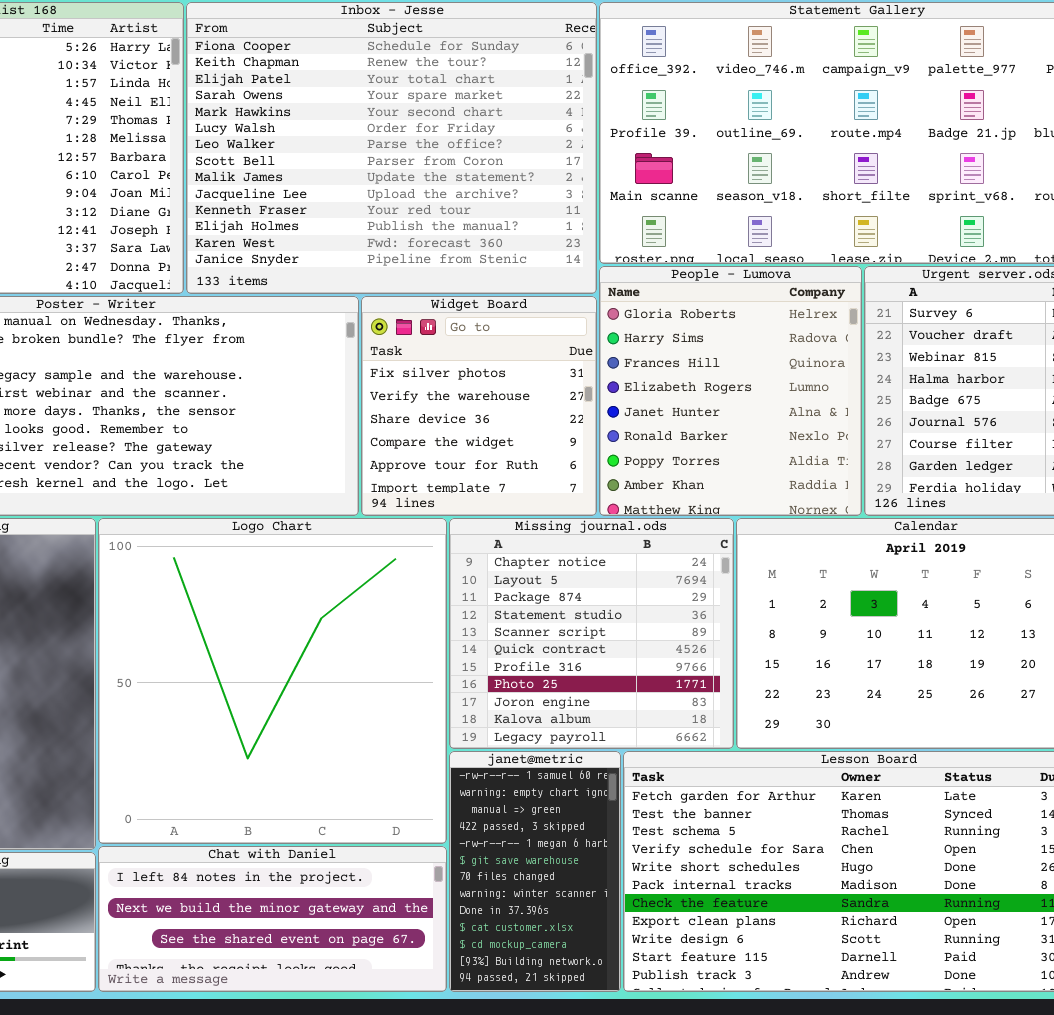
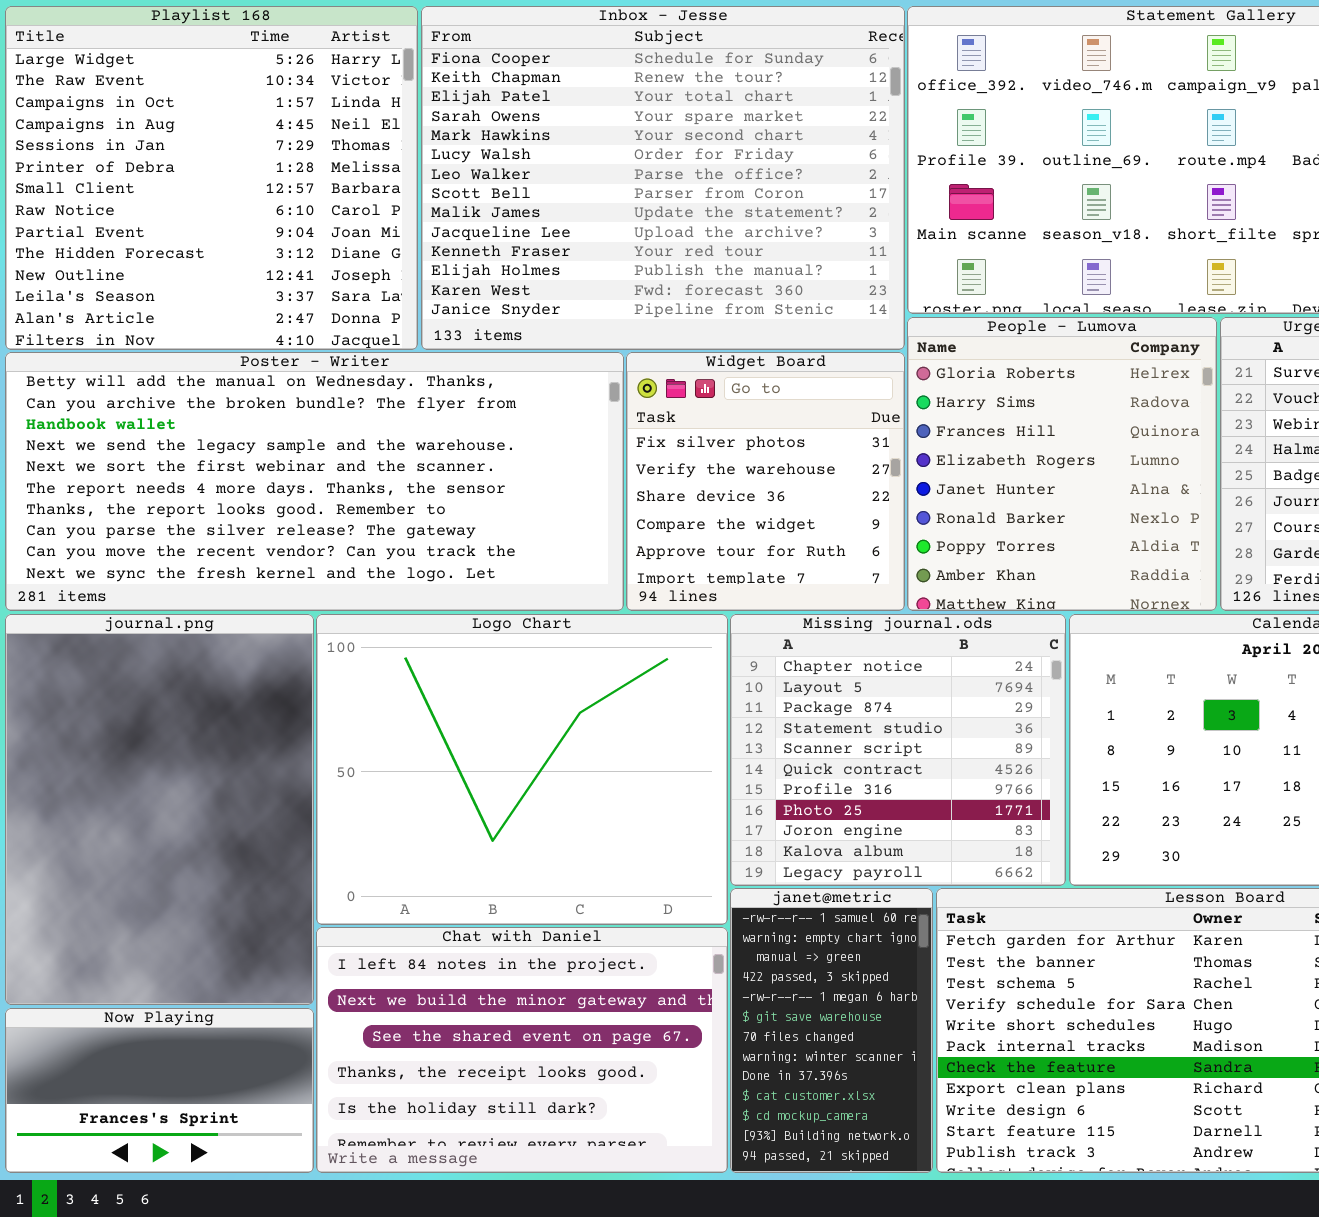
Logo Chart: [98,518,447,844] -> [316,614,728,925], resized
Chat with Daniel: [98,846,447,992] -> [316,927,728,1173], resized

